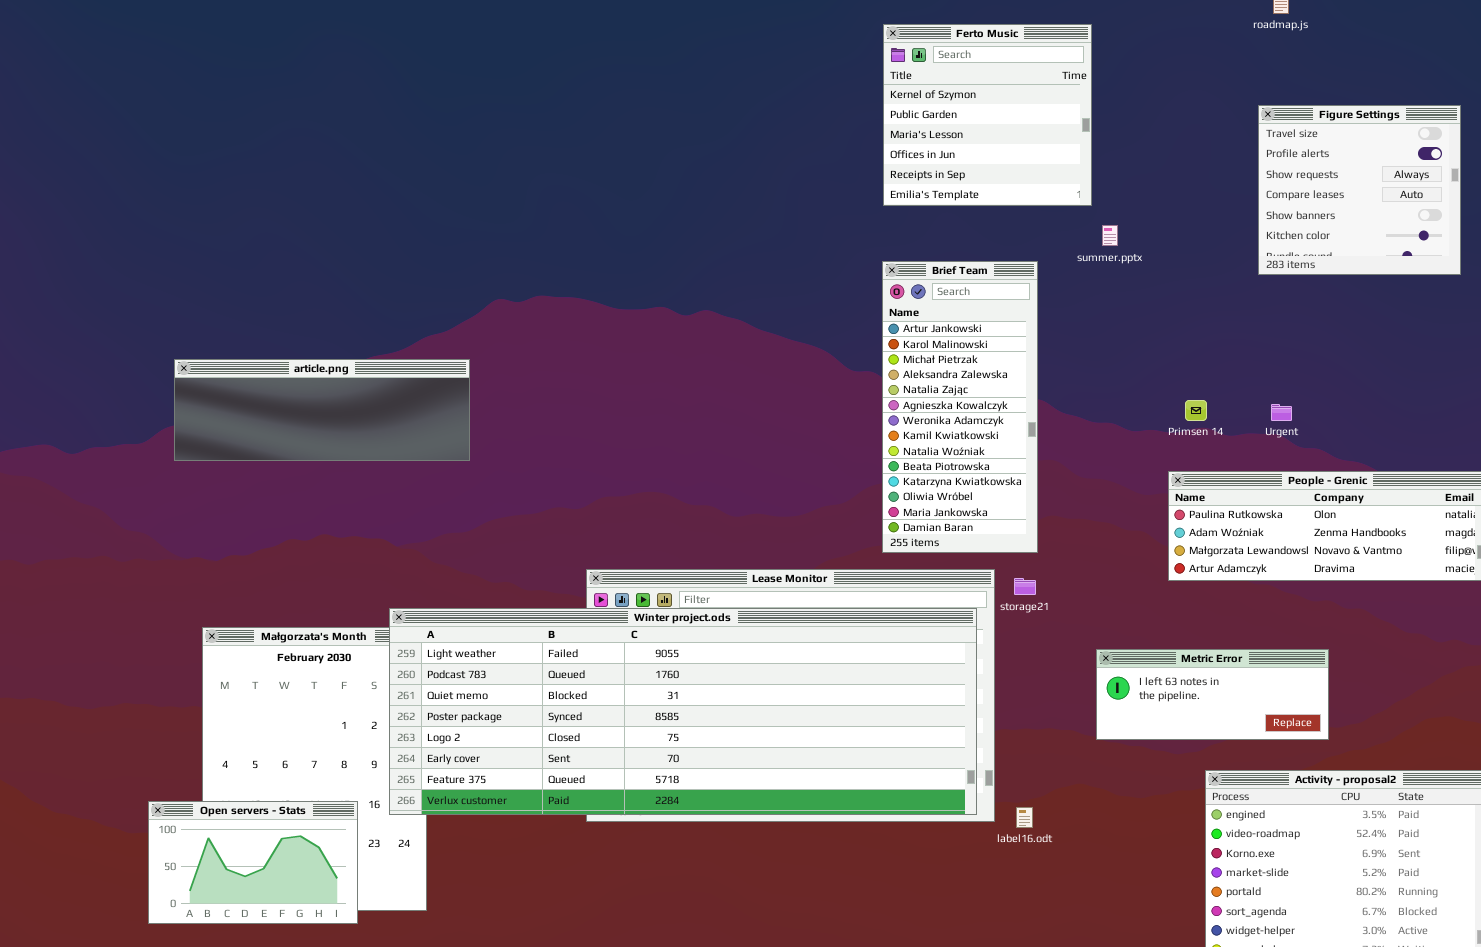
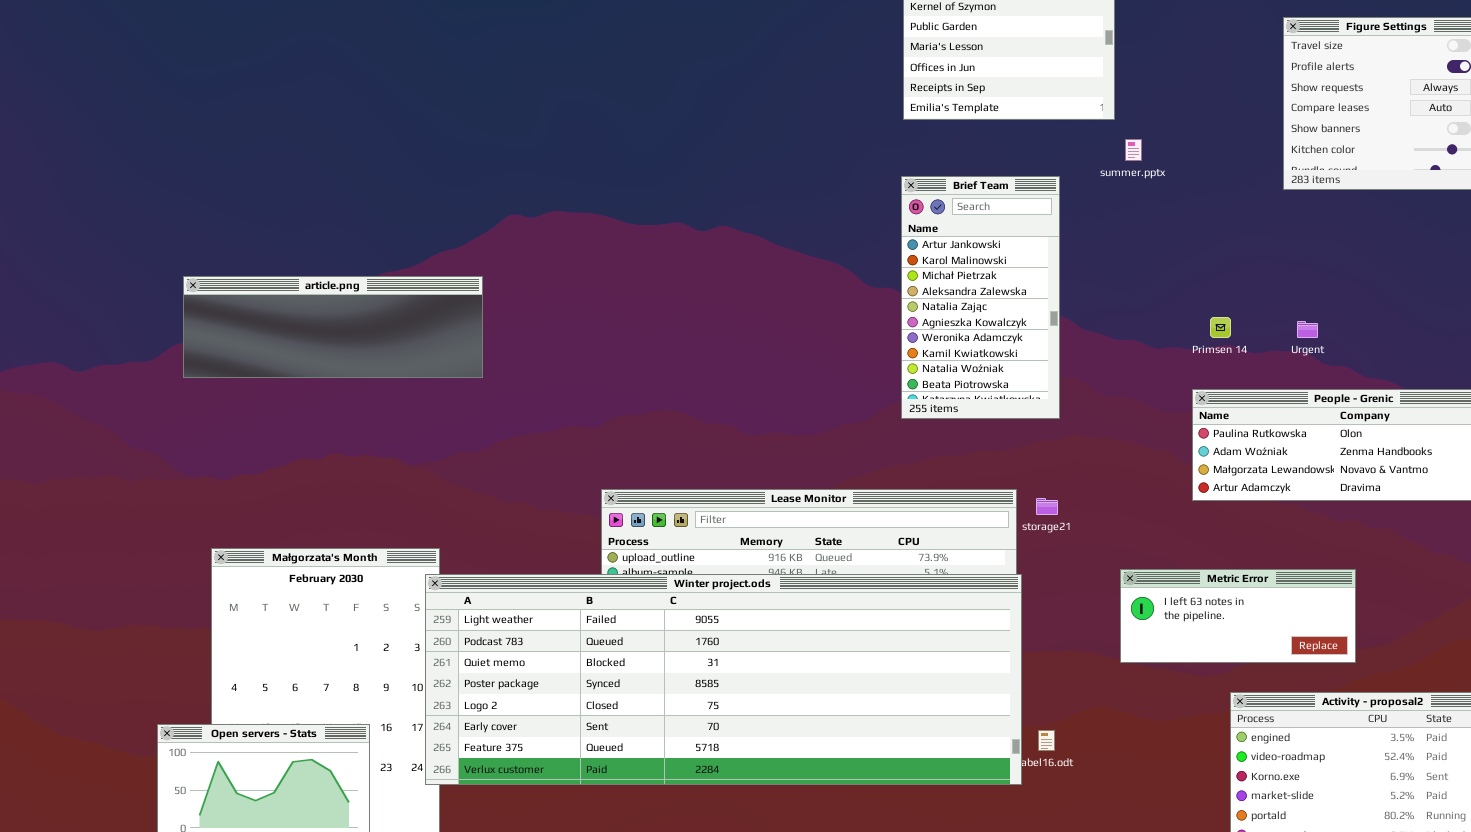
Brief Team: [882,261,1038,553] -> [901,176,1060,419], resized
Winter project.ods: [389,608,977,815] -> [425,574,1022,785], moved

